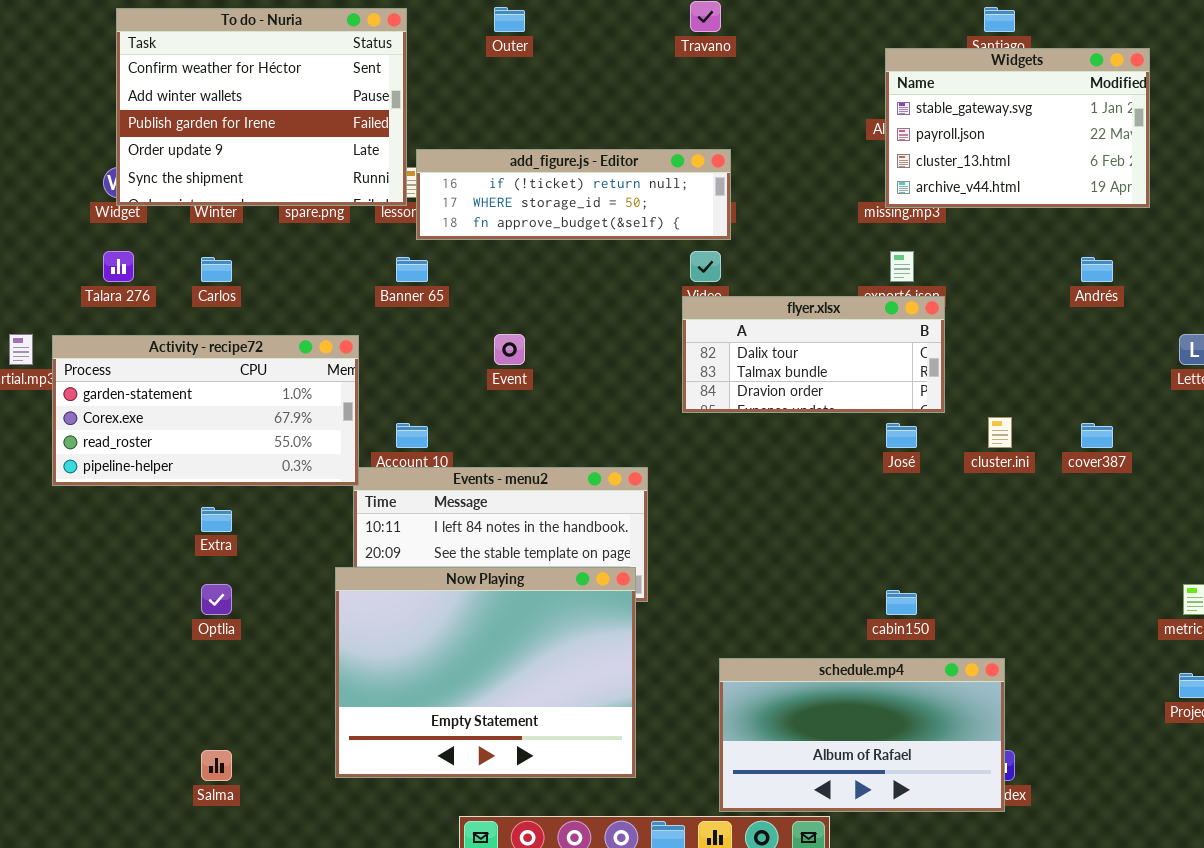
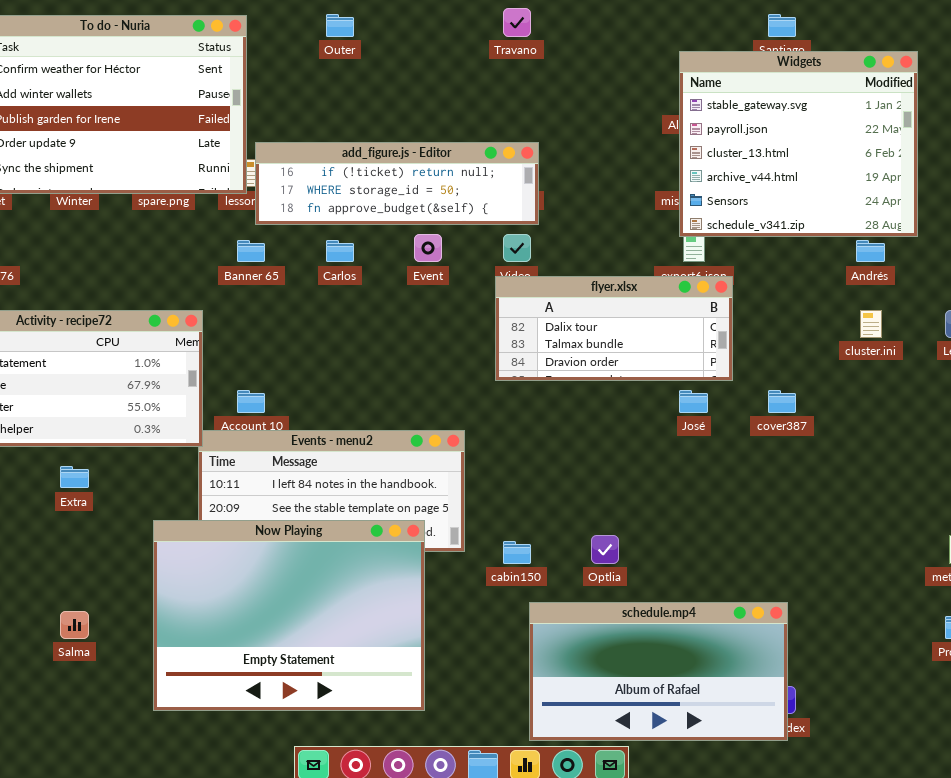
Widgets: [885,48,1150,208] -> [679,51,918,237], resized
Carlos: [201,257,232,282] -> [326,240,354,262], moved
Event: [494,334,525,365] -> [414,234,442,262], moved
cluster.ini: [988,417,1012,448] -> [860,310,882,338], moved
cover387: [1081,423,1113,448] -> [768,390,796,413], moved
Now Playing: [335,567,636,778] -> [153,520,425,711], moved
Optlia: [201,584,232,615] -> [591,535,619,564], moved
cabin150: [886,590,917,615] -> [503,541,531,564], moved
Salma: [201,750,232,781] -> [60,611,89,639], moved

